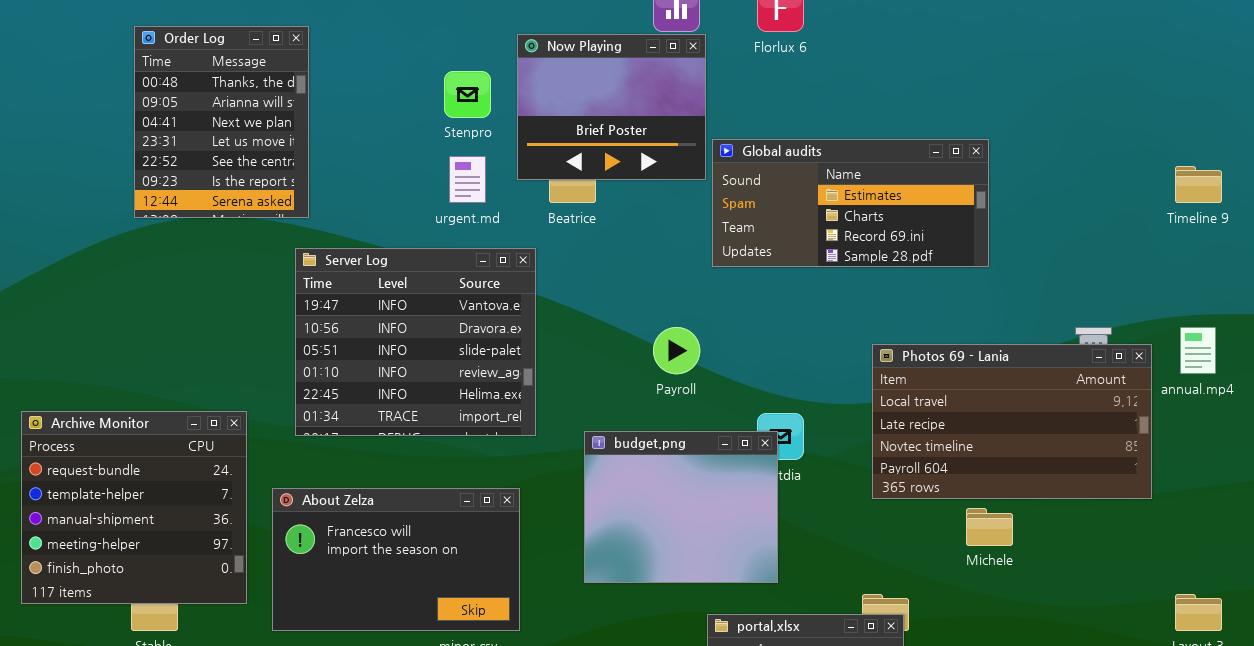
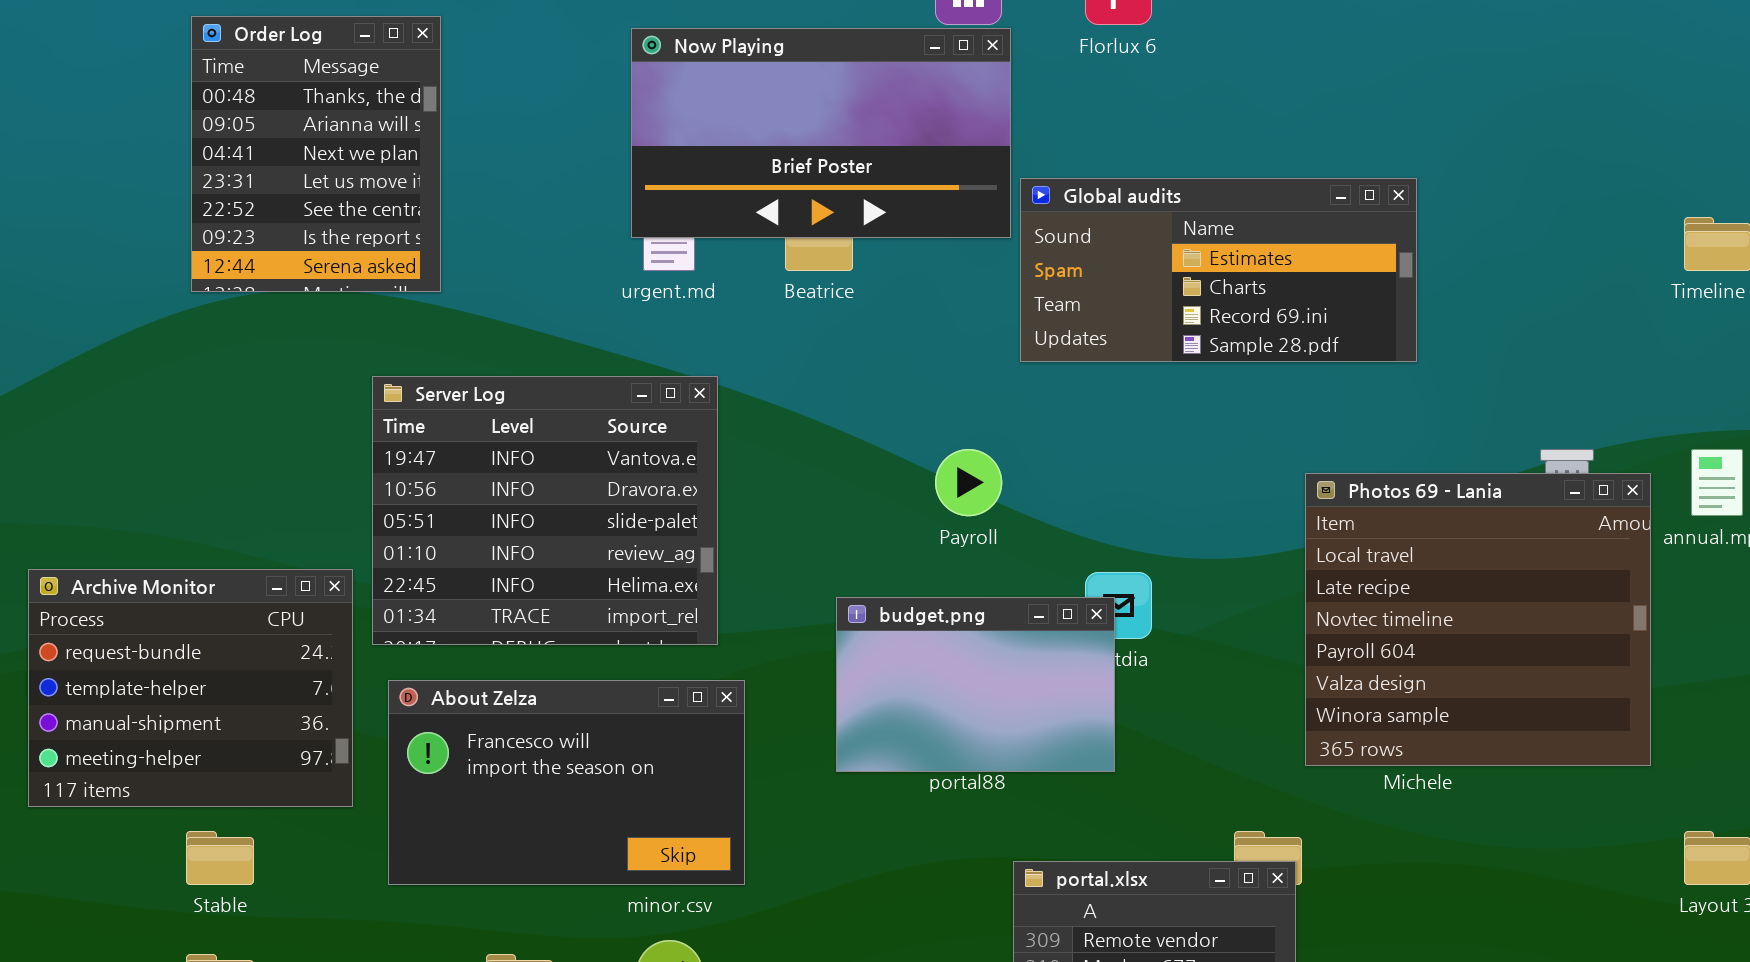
Now Playing: [517,34,706,180] -> [631,28,1011,238], resized
Server Log: [295,248,536,436] -> [372,376,718,645], moved
Photos 69 - Lania: [872,344,1152,499] -> [1305,473,1651,766], resized
Archive Monitor: [21,411,247,604] -> [28,569,353,807], resized
budget.png: [584,431,778,583] -> [836,597,1115,772], resized

